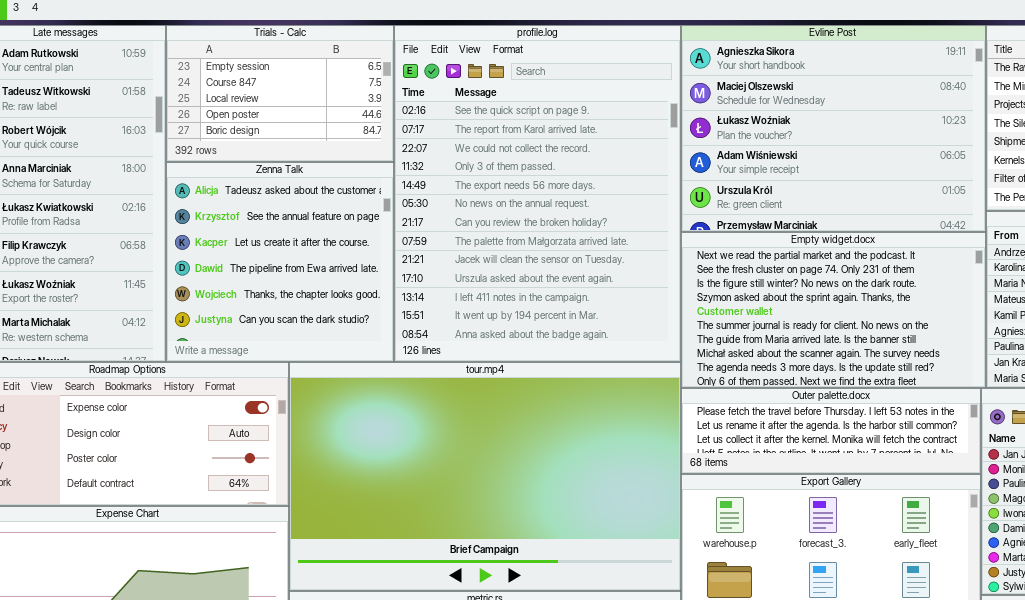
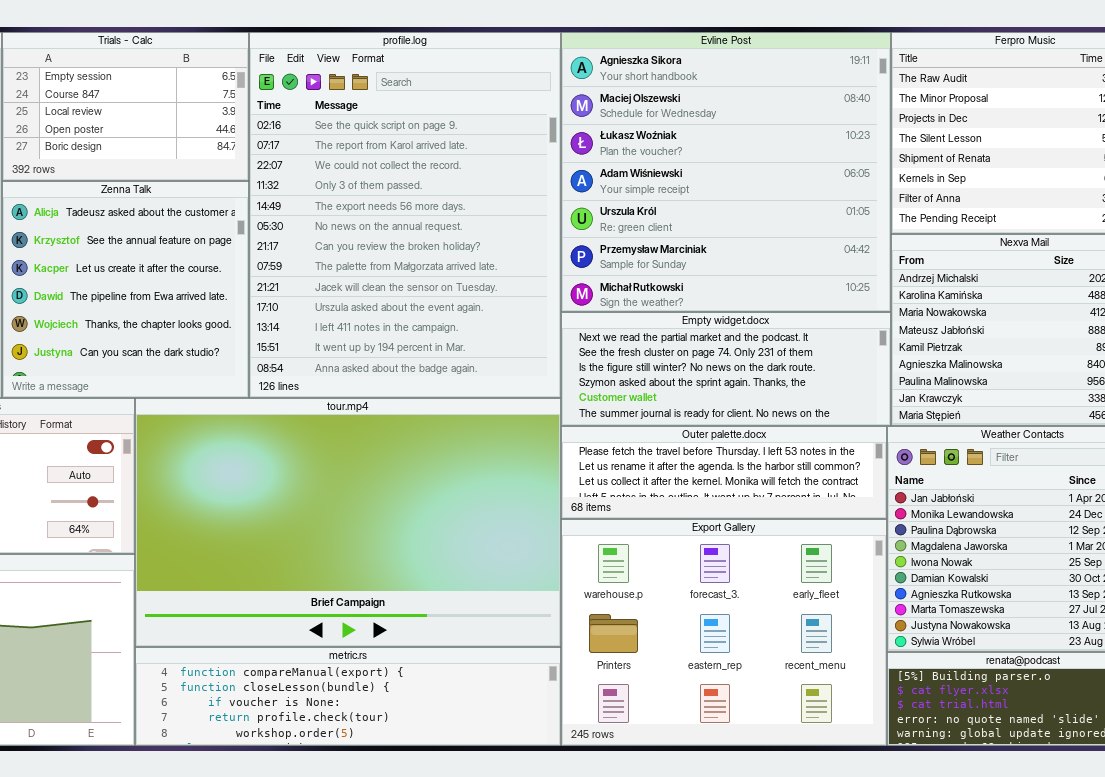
Evline Post: [681,25,986,232] -> [561,32,891,312], resized
Empty widget.docx: [681,232,986,388] -> [561,312,891,426], resized

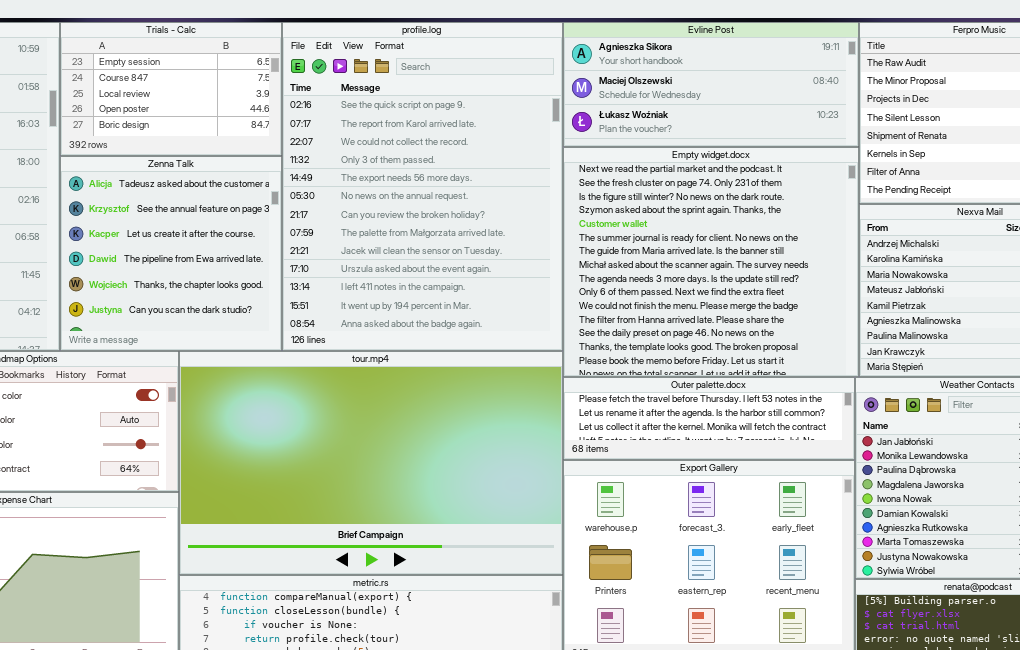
Evline Post: [561,32,891,312] -> [563,22,859,147], resized
Empty widget.docx: [561,312,891,426] -> [563,147,859,377], resized

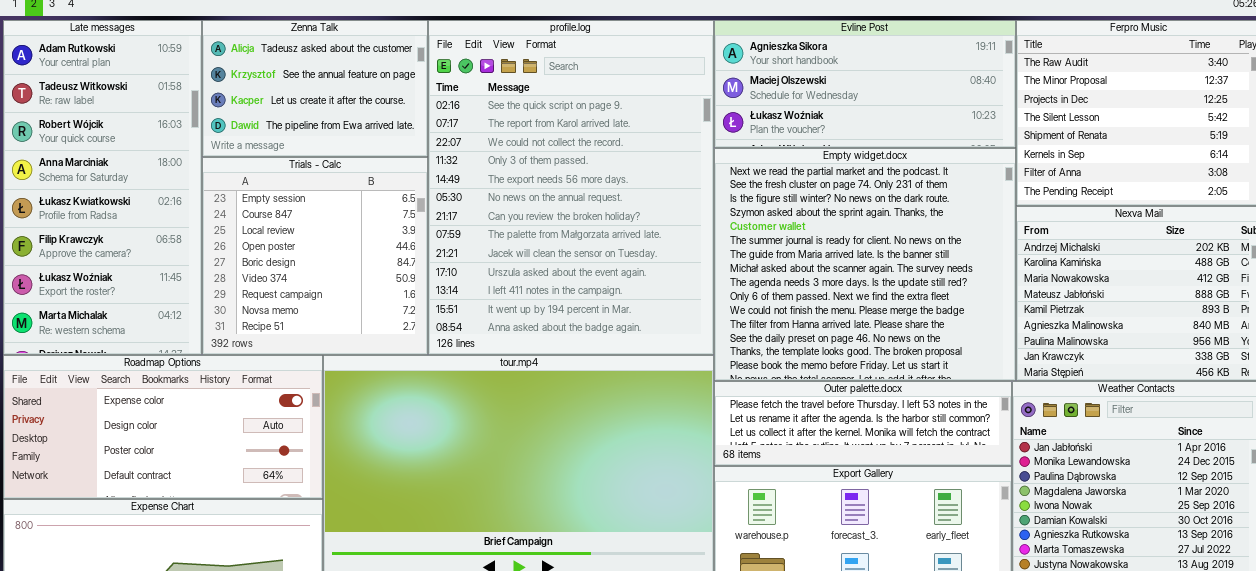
Trials - Calc: [60,22,282,156] -> [202,157,428,355], moved, resized
Zenna Talk: [60,156,282,351] -> [202,20,428,157], moved, resized

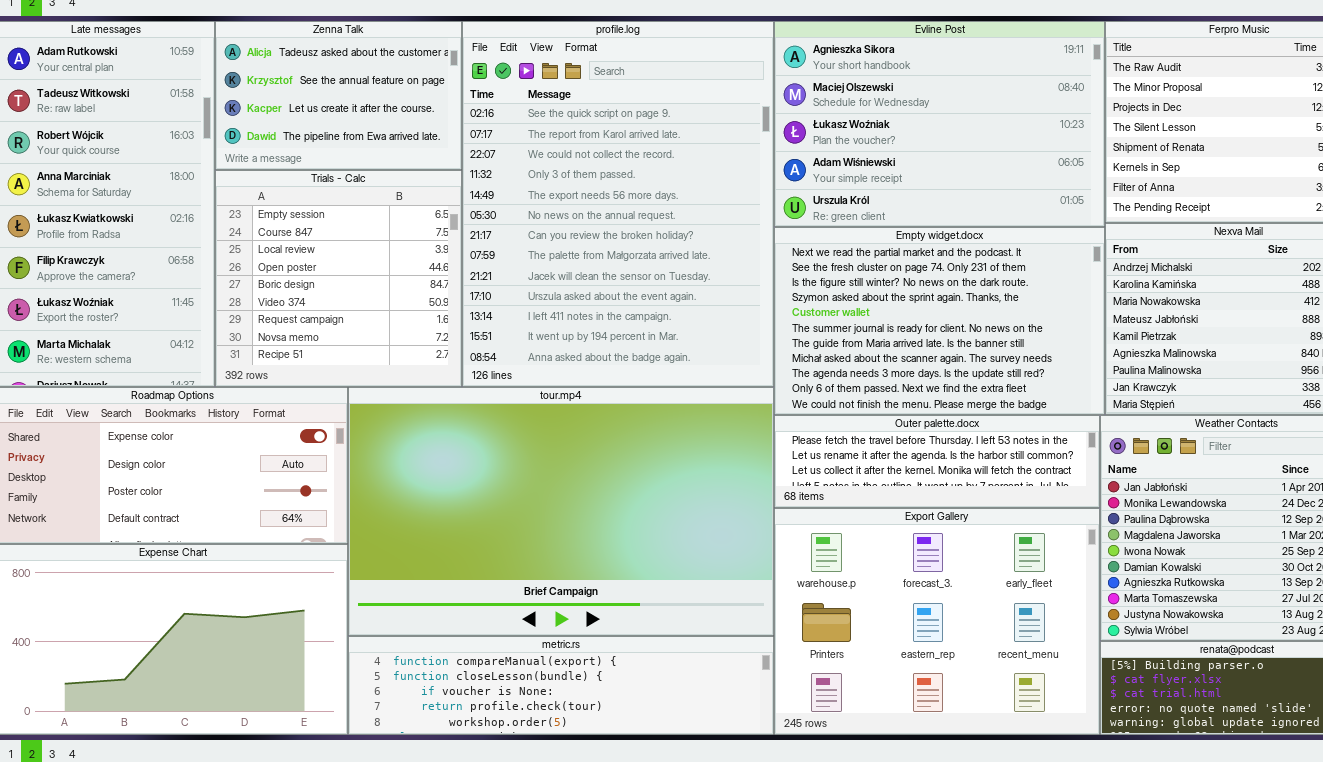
Evline Post: [714,20,1016,148] -> [774,21,1105,227], resized
Empty widget.docx: [714,148,1016,381] -> [774,227,1105,415], resized

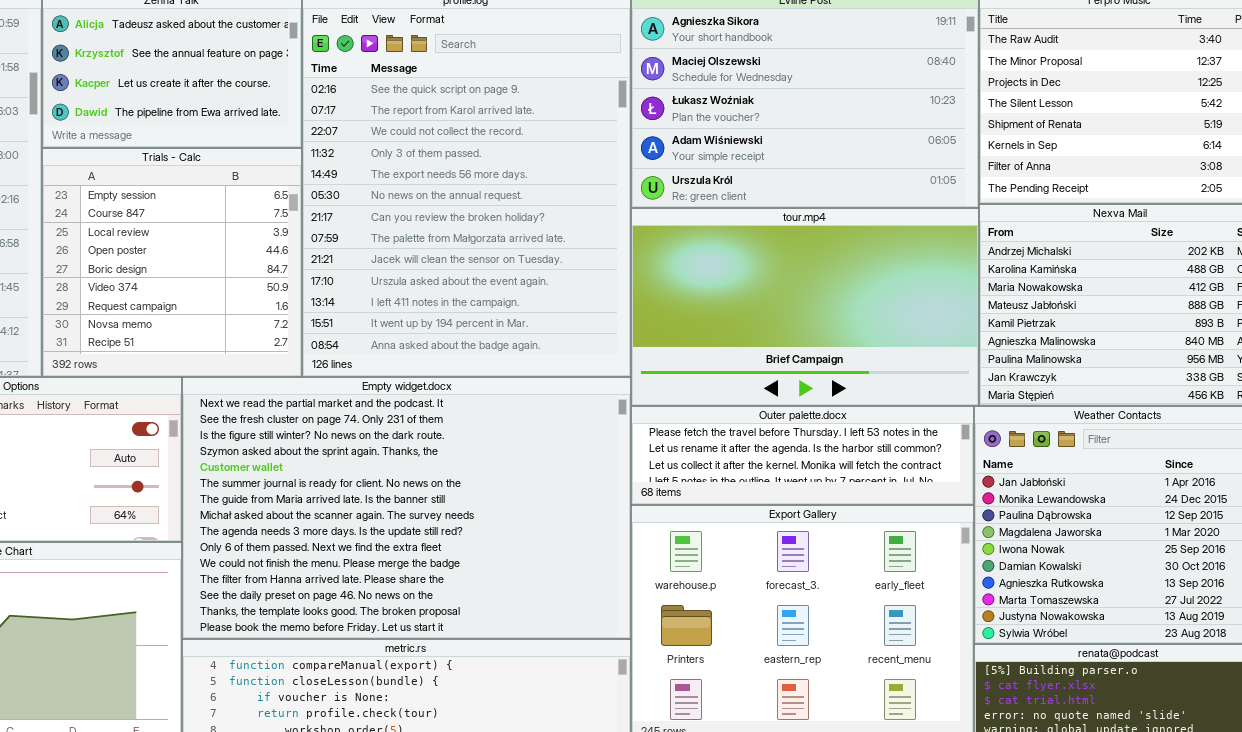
Empty widget.docx: [774,227,1105,415] -> [182,377,631,639], moved, resized
tour.mp4: [348,387,774,636] -> [631,208,979,406], moved, resized

